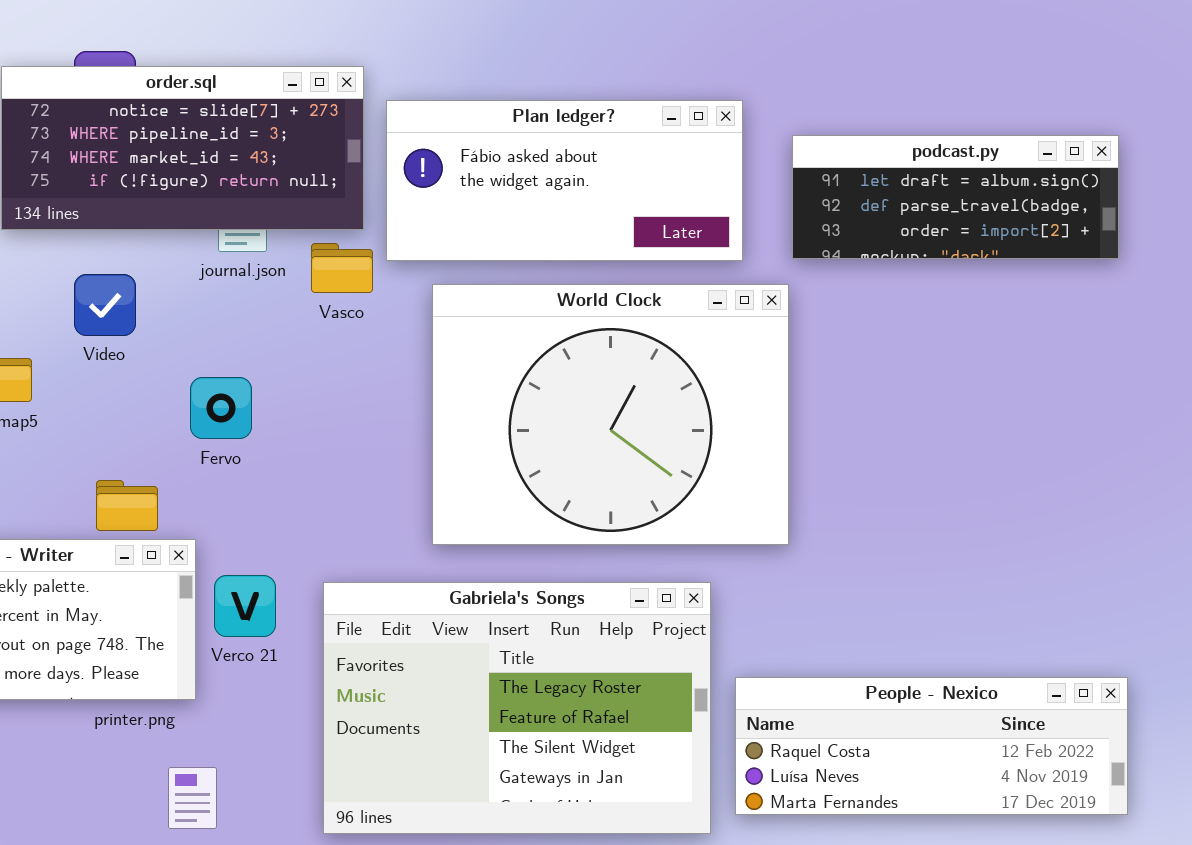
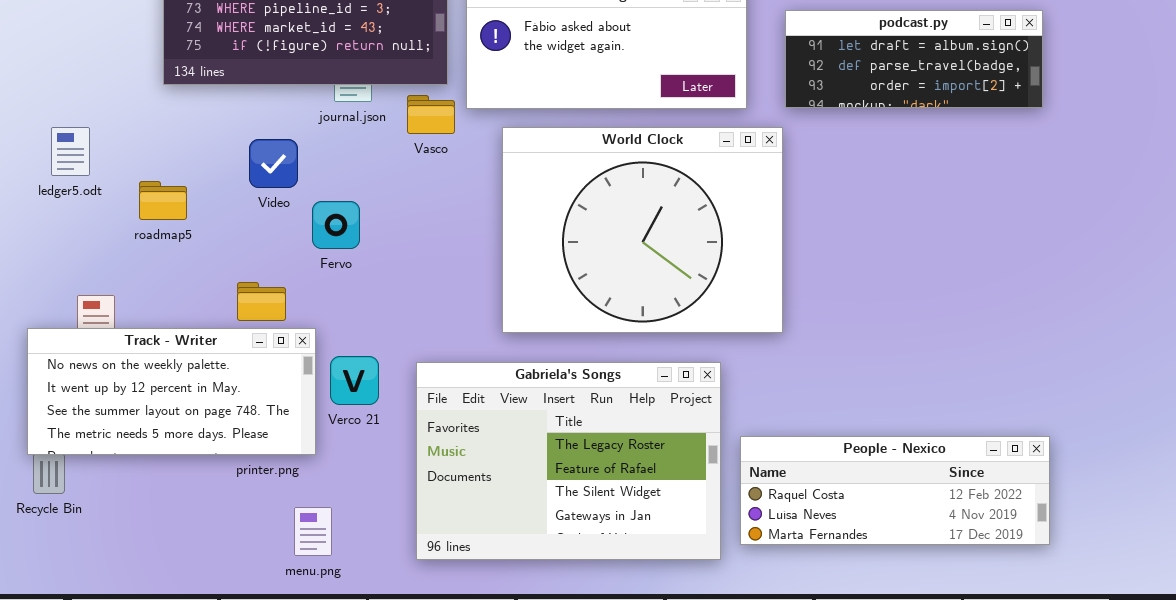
Video: [74,274,136,336] -> [249,139,298,188], moved

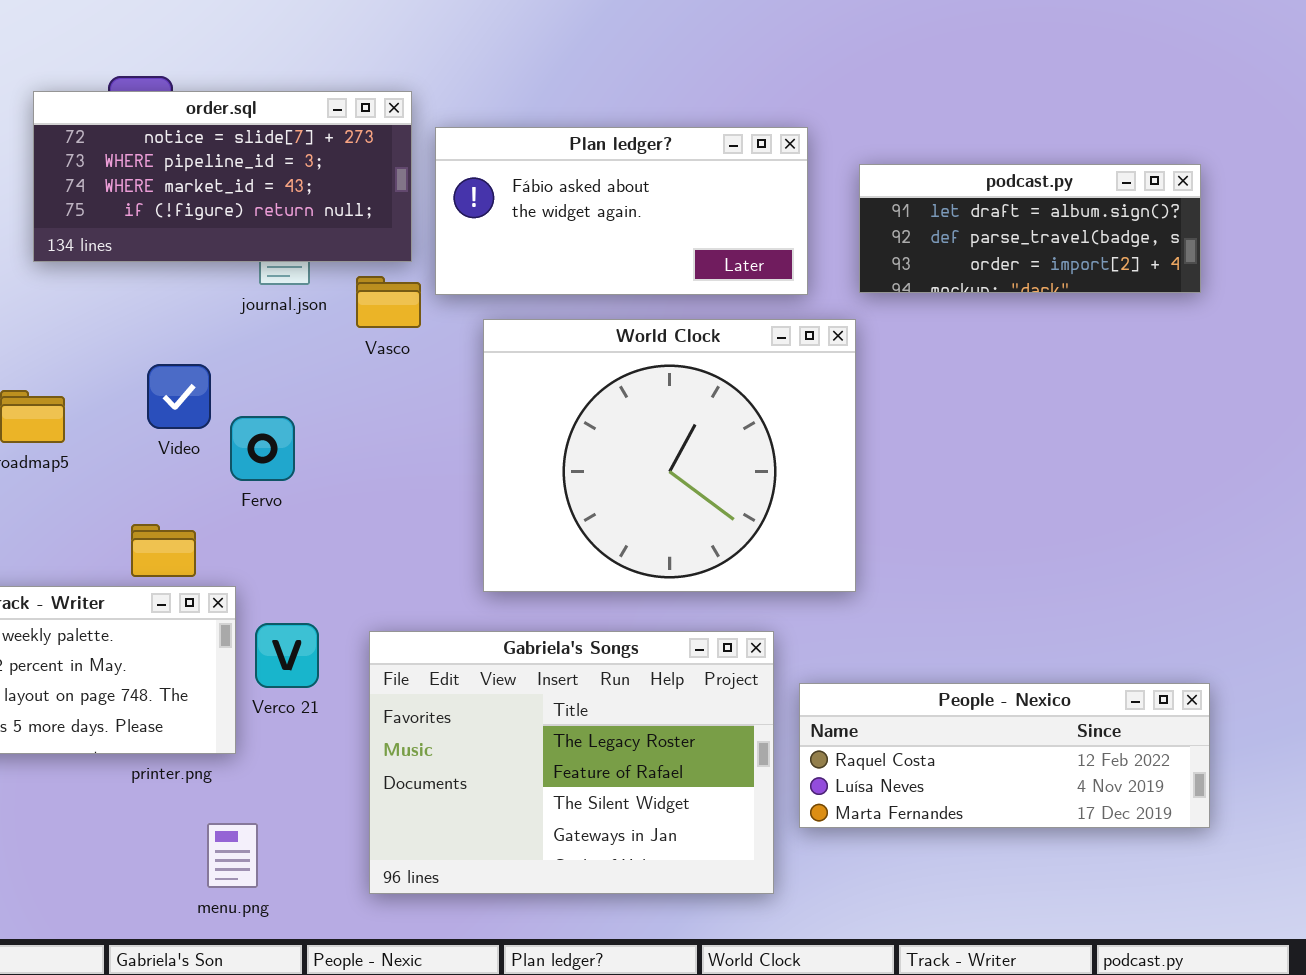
Video: [249,139,298,188] -> [147,364,211,429], moved
People - Nexico: [740,436,1050,545] -> [799,683,1210,828], moved

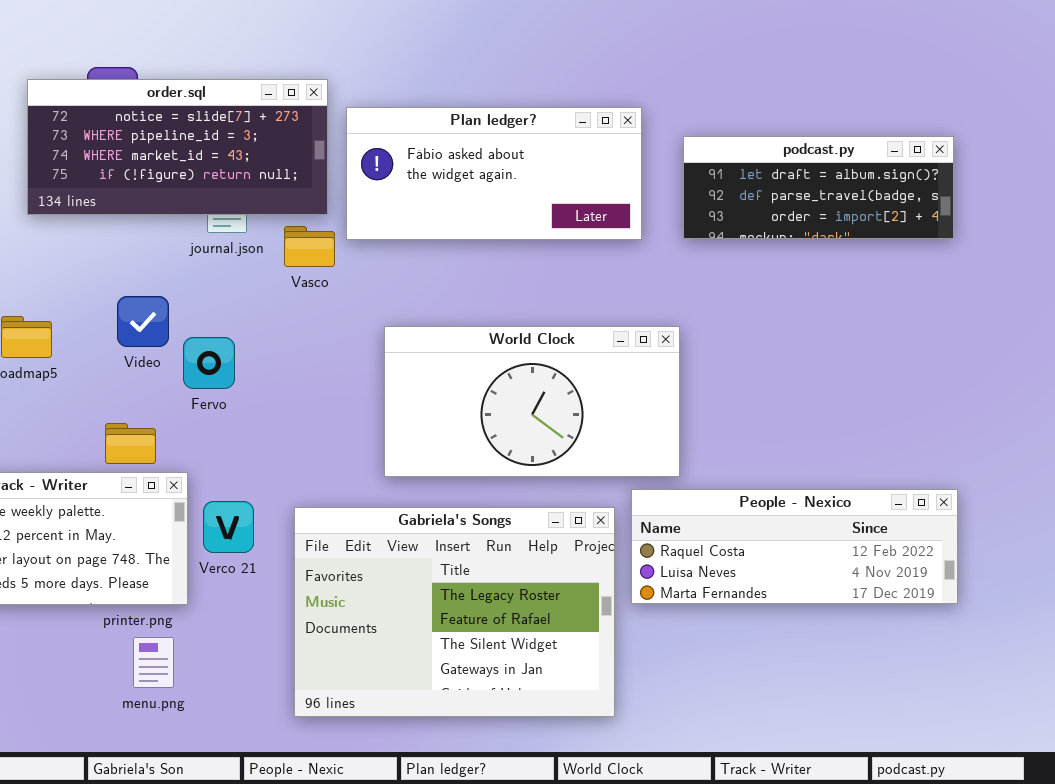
World Clock: [483,319,856,592] -> [384,326,680,477], resized
People - Nexico: [799,683,1210,828] -> [631,489,958,604], moved
menu.png: [207,823,258,888] -> [133,637,174,688], moved

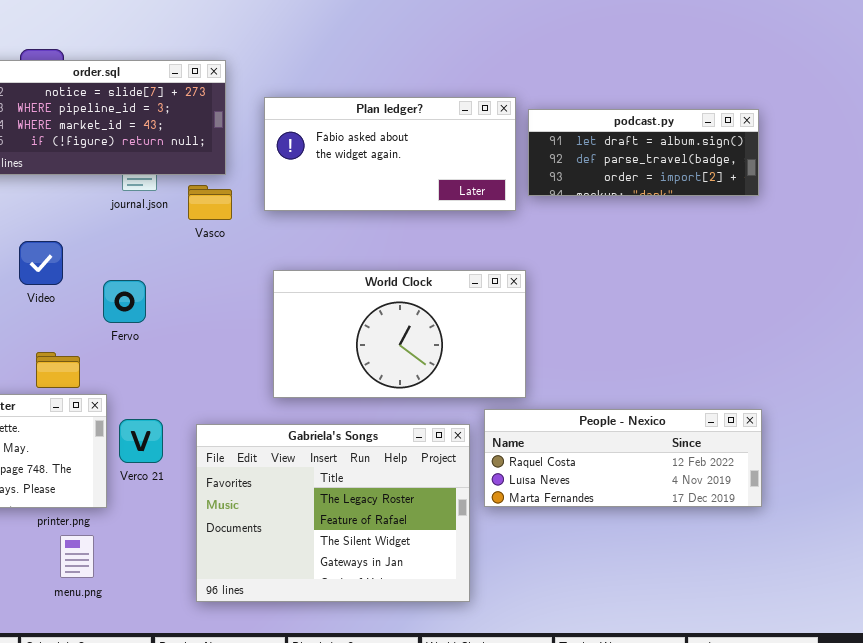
Plan ledger?: [346,107,642,240] -> [264,97,516,211], moved
Video: [117,296,169,347] -> [19,241,63,285], moved

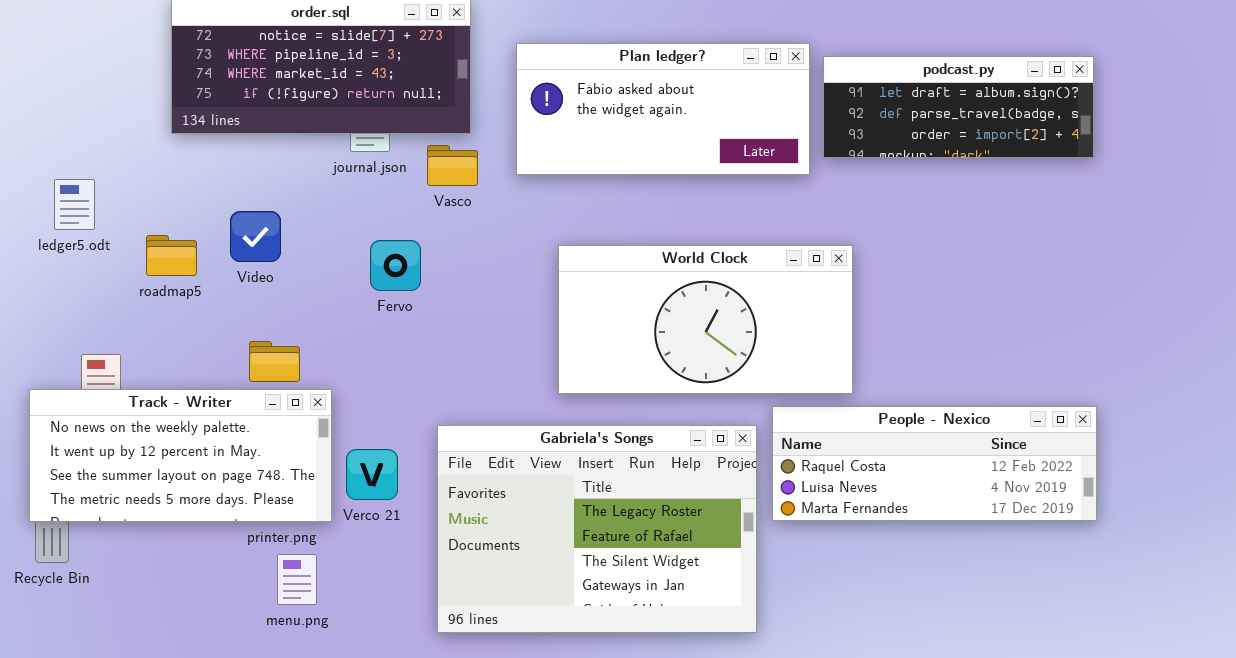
World Clock: [273,270,526,398] -> [558,245,853,394], moved
Fervo: [103,280,146,323] -> [370,240,421,291], moved
Verco 21: [119,419,163,463] -> [346,449,398,500], moved

